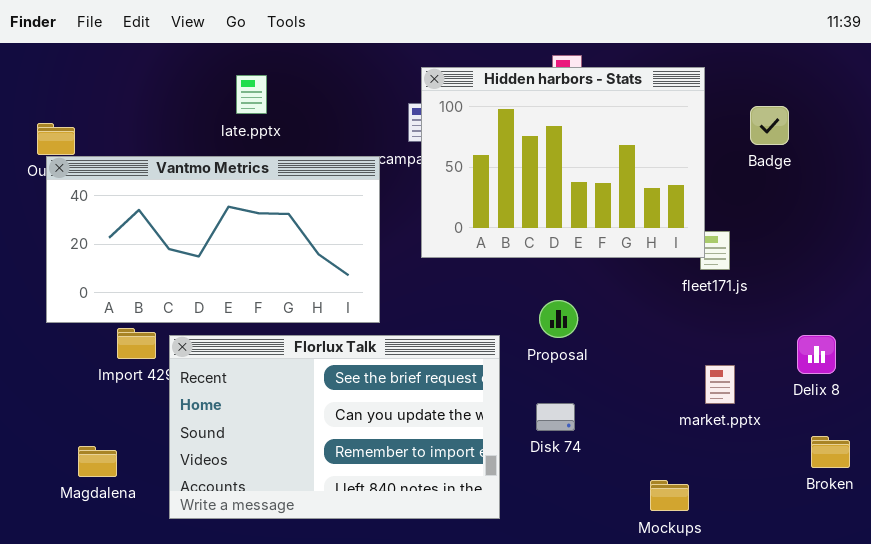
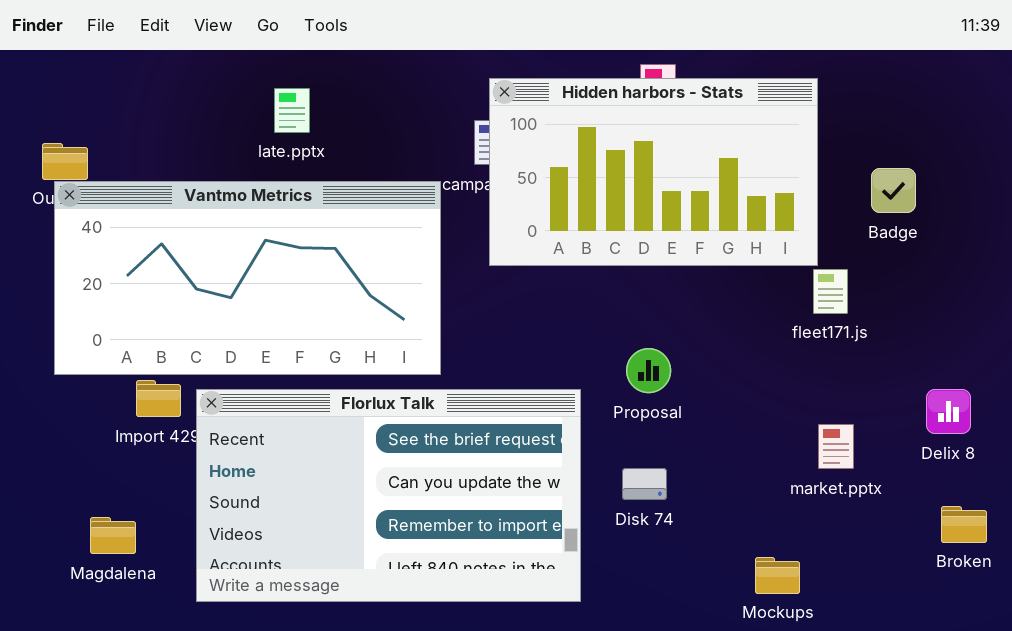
Hidden harbors - Stats: [421,67,705,258] -> [489,78,818,266], resized
Badge: [750,106,789,145] -> [871,168,916,213], moved

